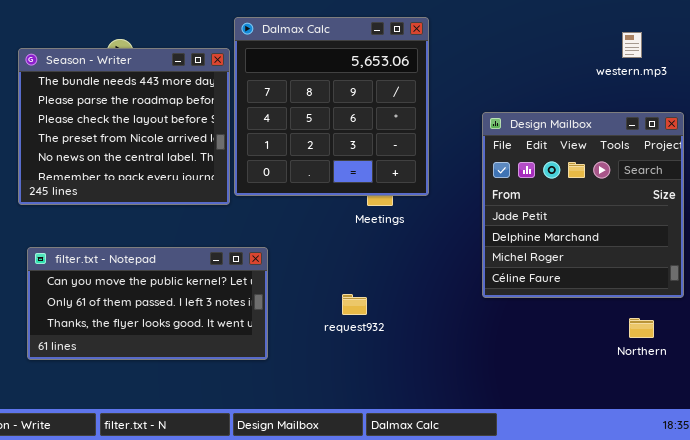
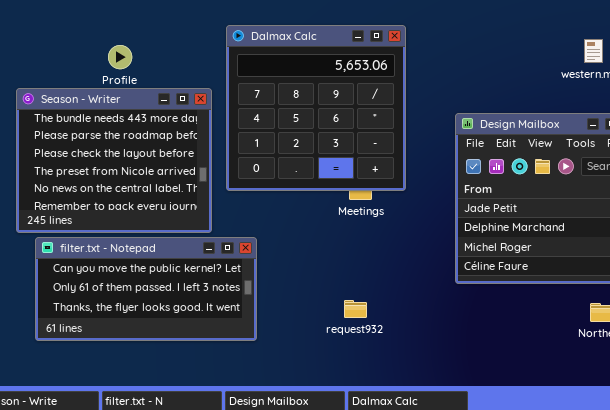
Season - Writer: [18,48,230,205] -> [16,88,212,233], moved
request932: [342,294,367,315] -> [344,300,367,318], moved

